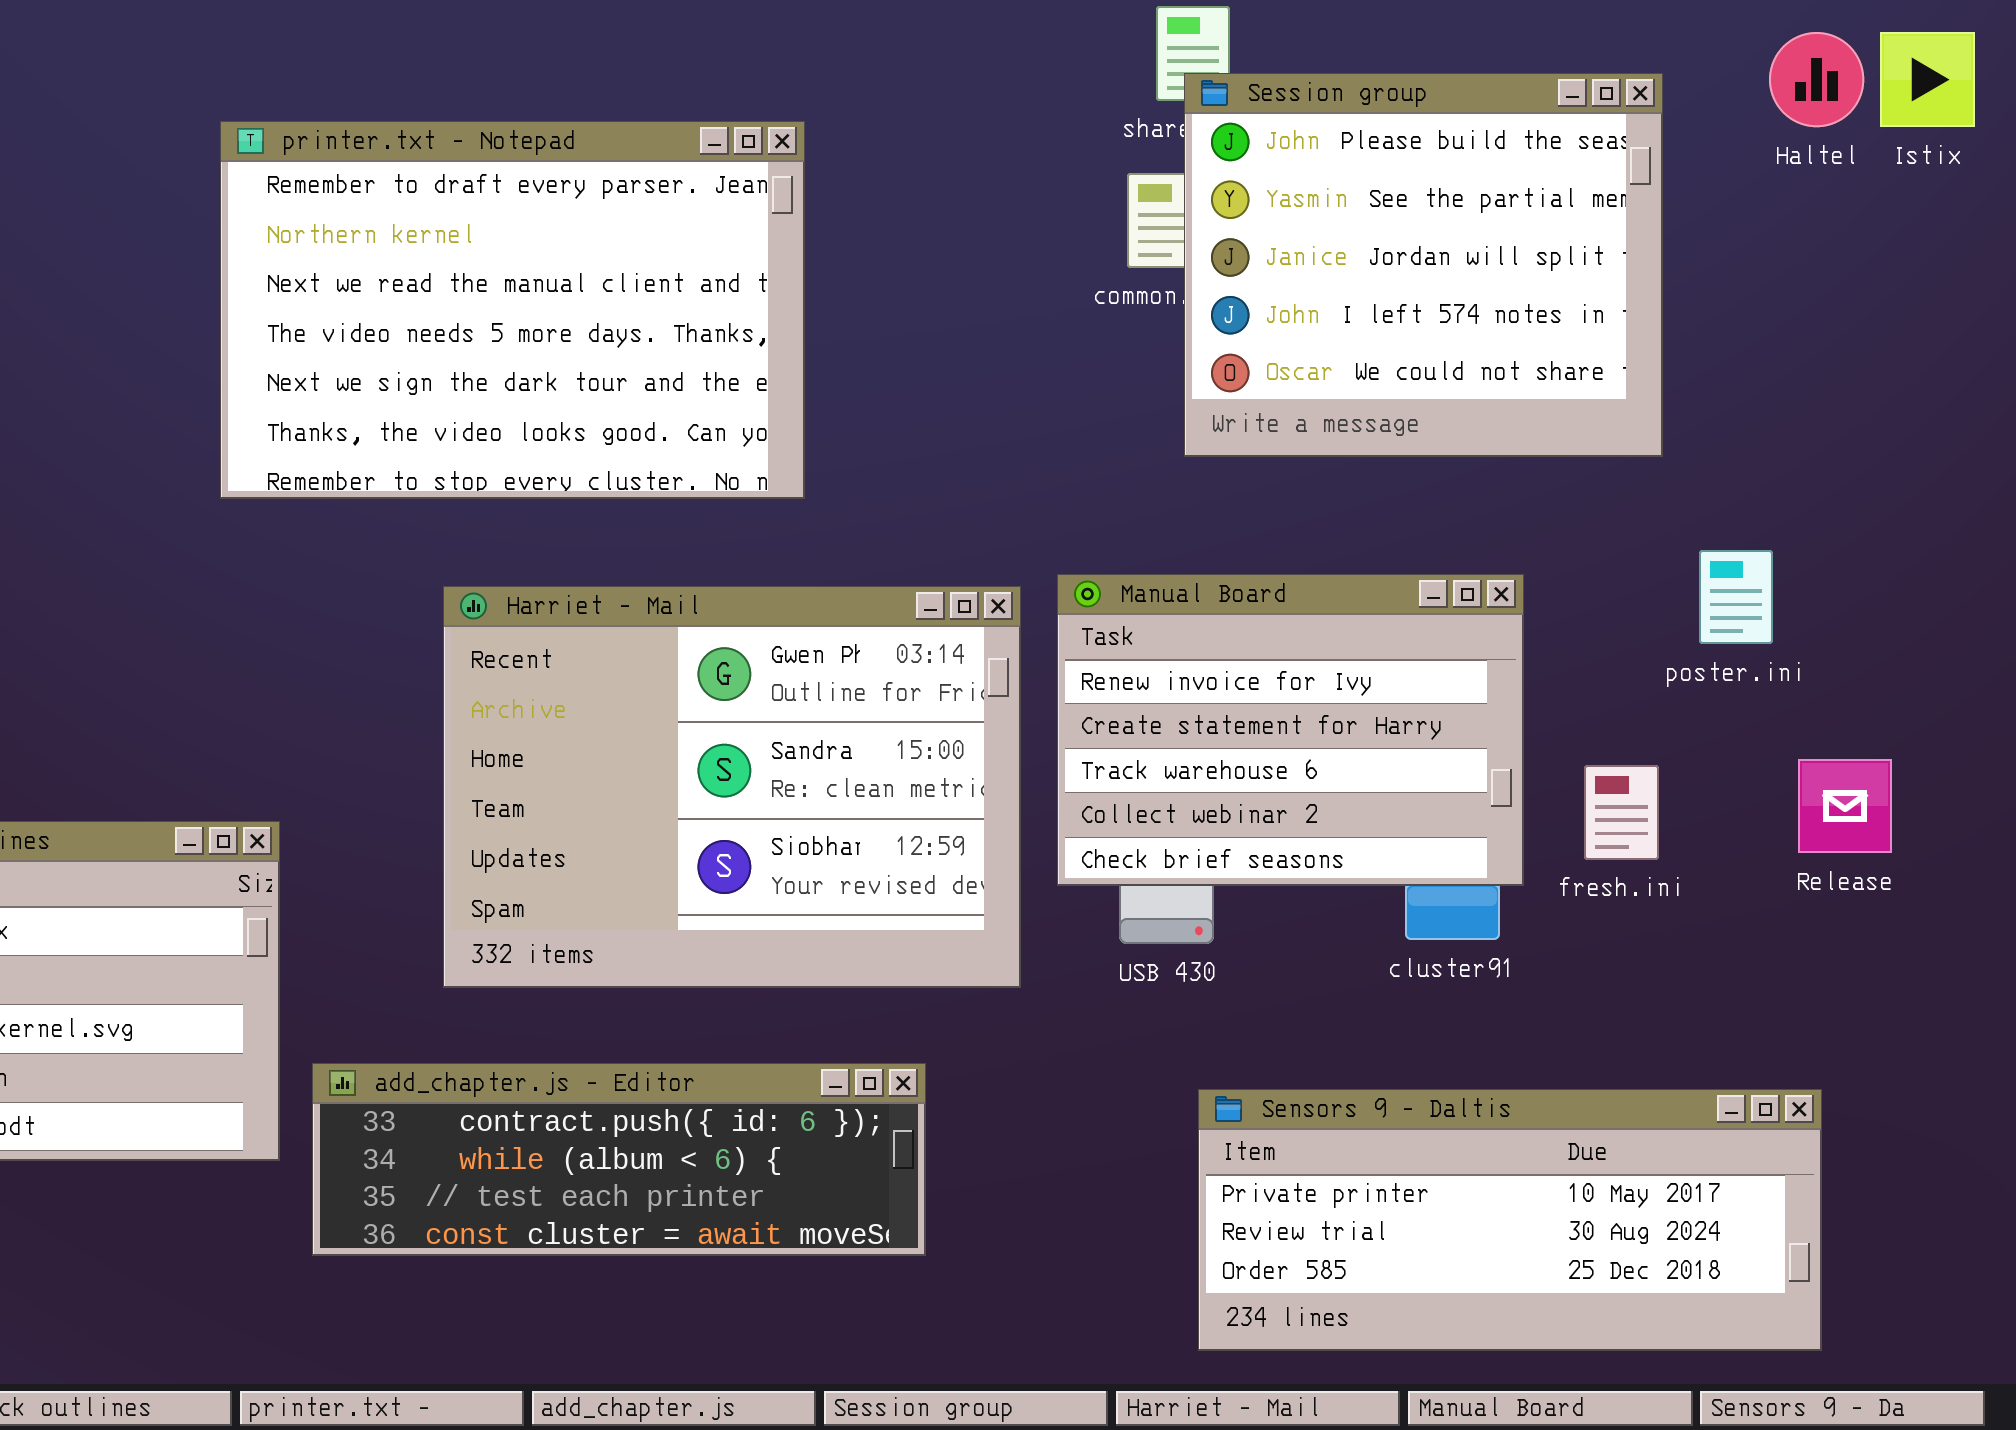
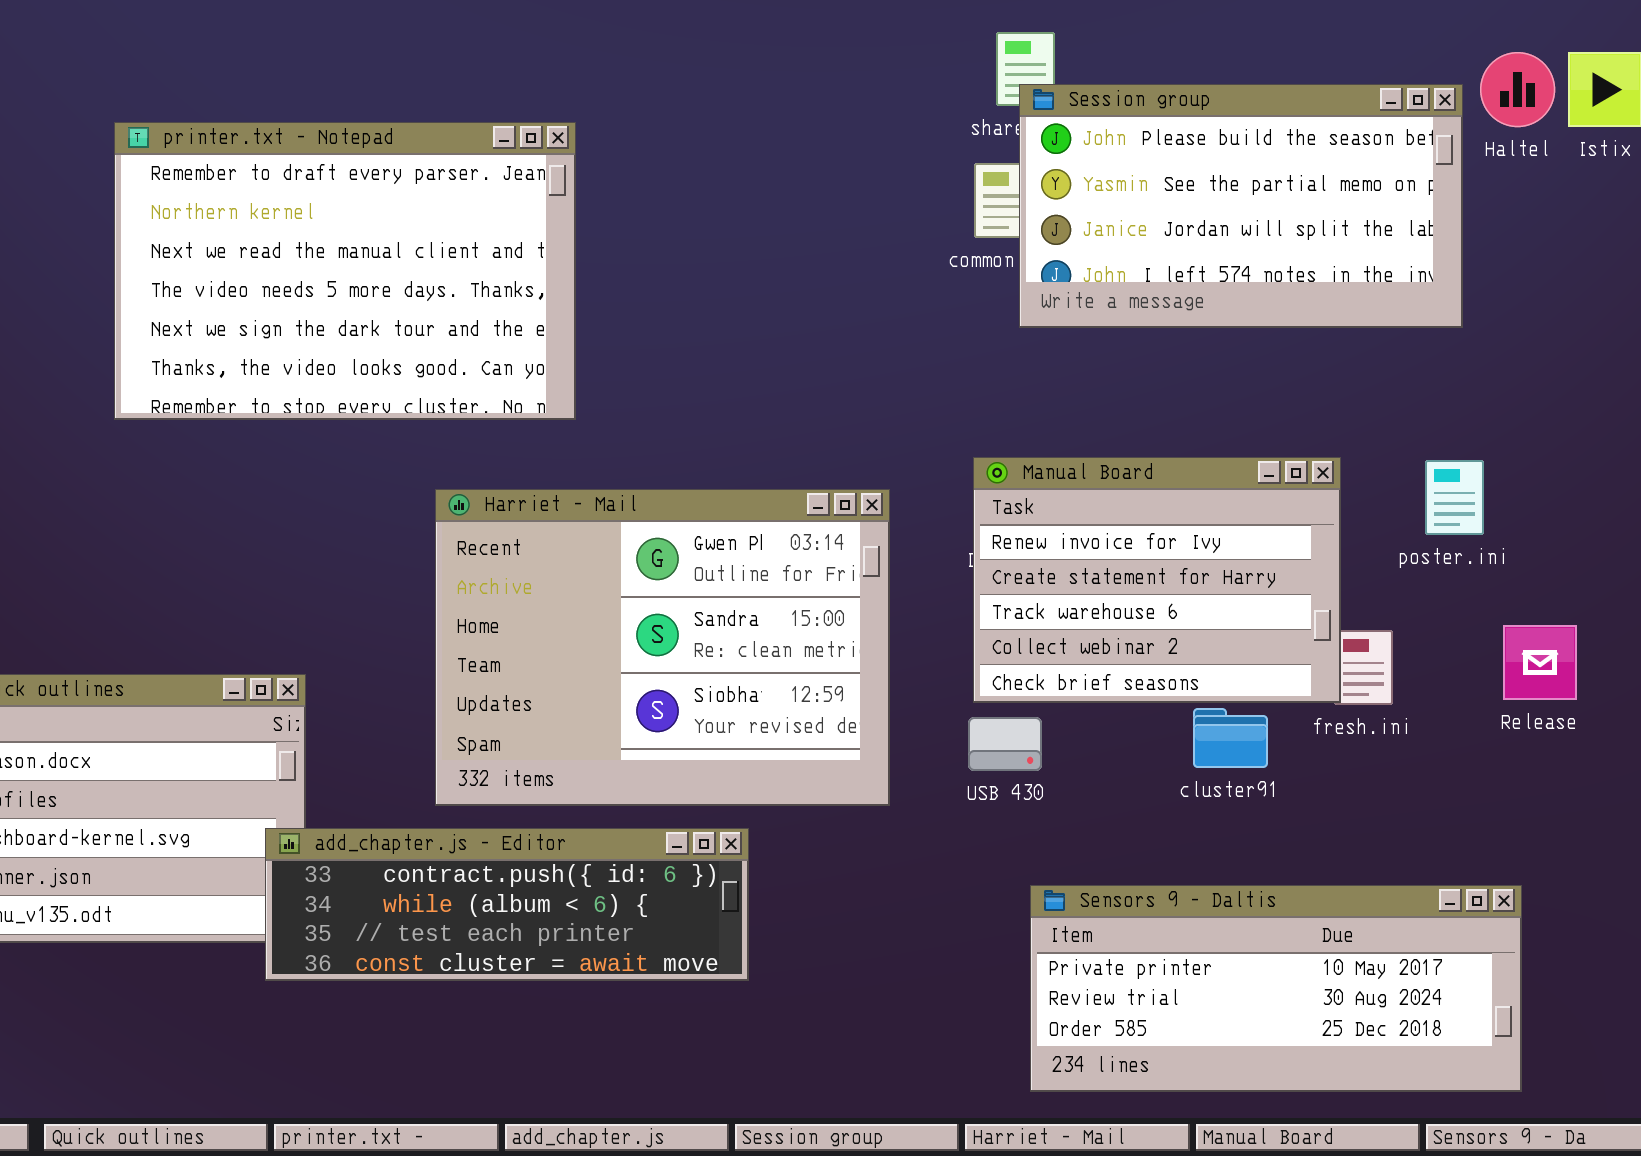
Session group: [1184,73,1663,457] -> [1019,84,1463,328], resized
printer.txt - Notepad: [220,121,805,499] -> [114,122,576,420], moved
Manual Board: [1057,574,1524,886] -> [973,457,1341,703], moved
add_chapter.js - Editor: [312,1063,926,1256] -> [265,828,749,981], moved

